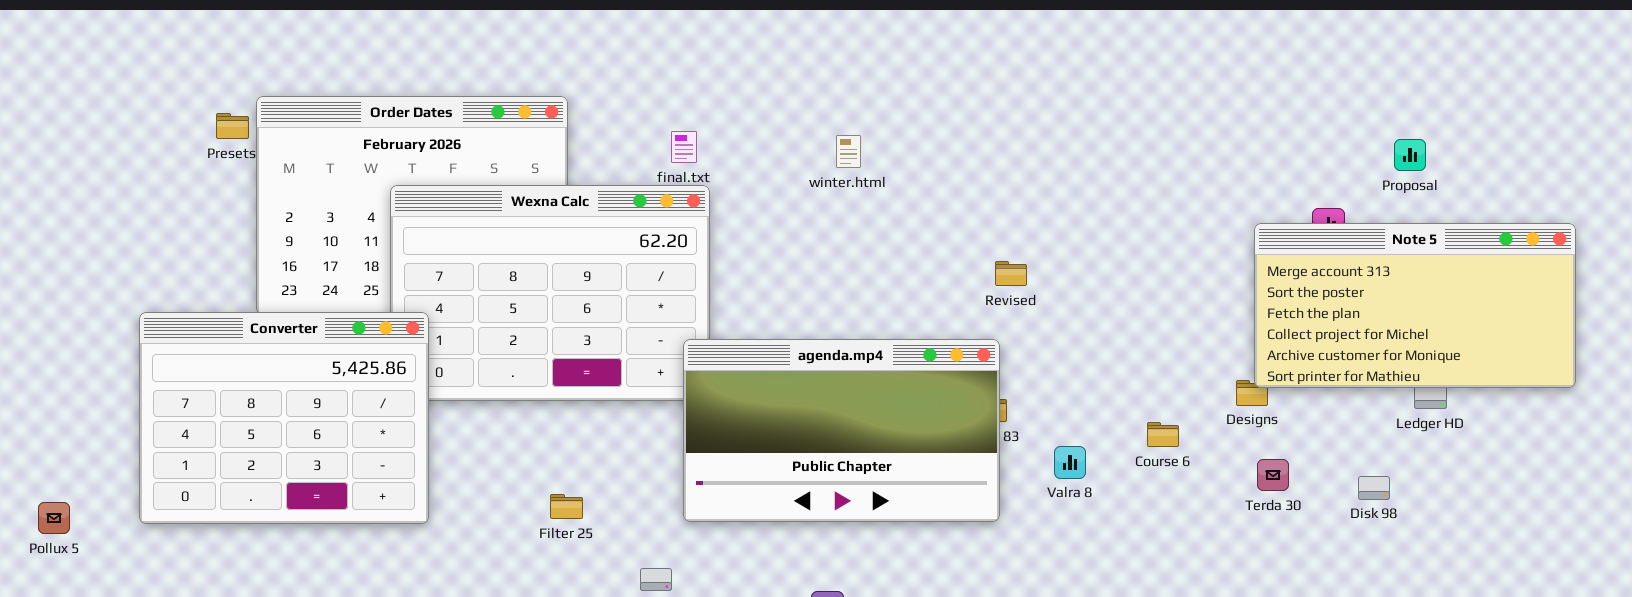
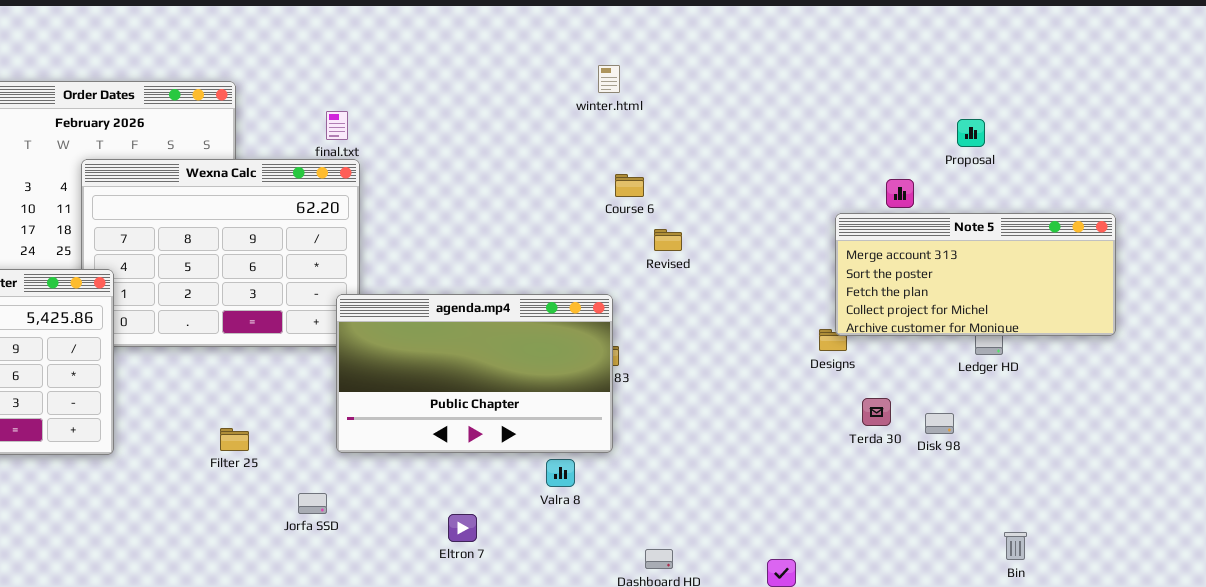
winter.html: [836,135,861,168] -> [598,65,620,93], moved
Note 5: [1254,223,1576,388] -> [835,213,1116,336], resized
Revised: [995,261,1027,286] -> [654,229,682,251], moved
Course 6: [1147,422,1179,447] -> [615,174,644,197], moved
Valra 8: [1054,446,1086,479] -> [546,459,575,487], moved
Terda 30: [1257,459,1289,491] -> [862,398,891,426], moved

